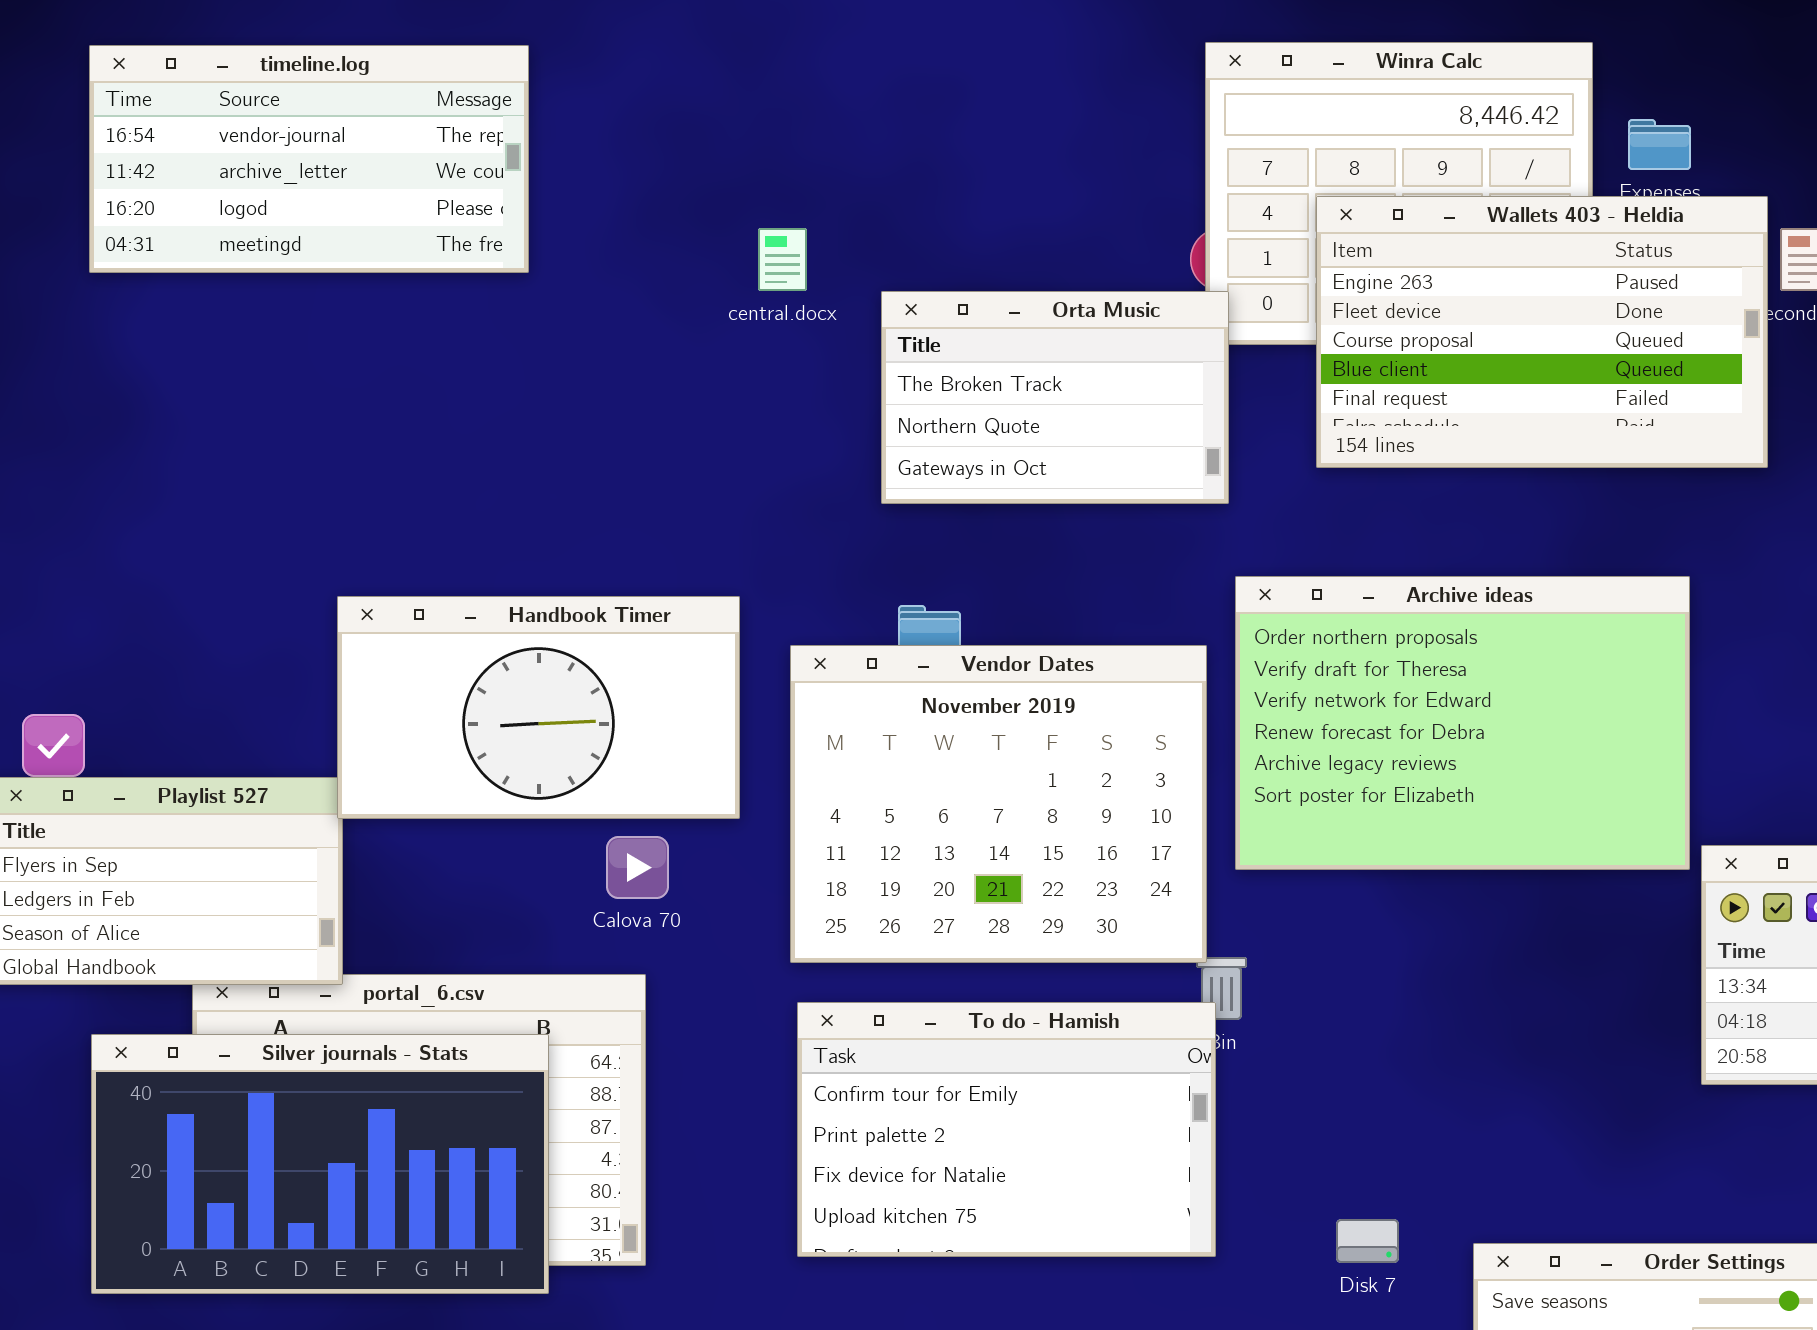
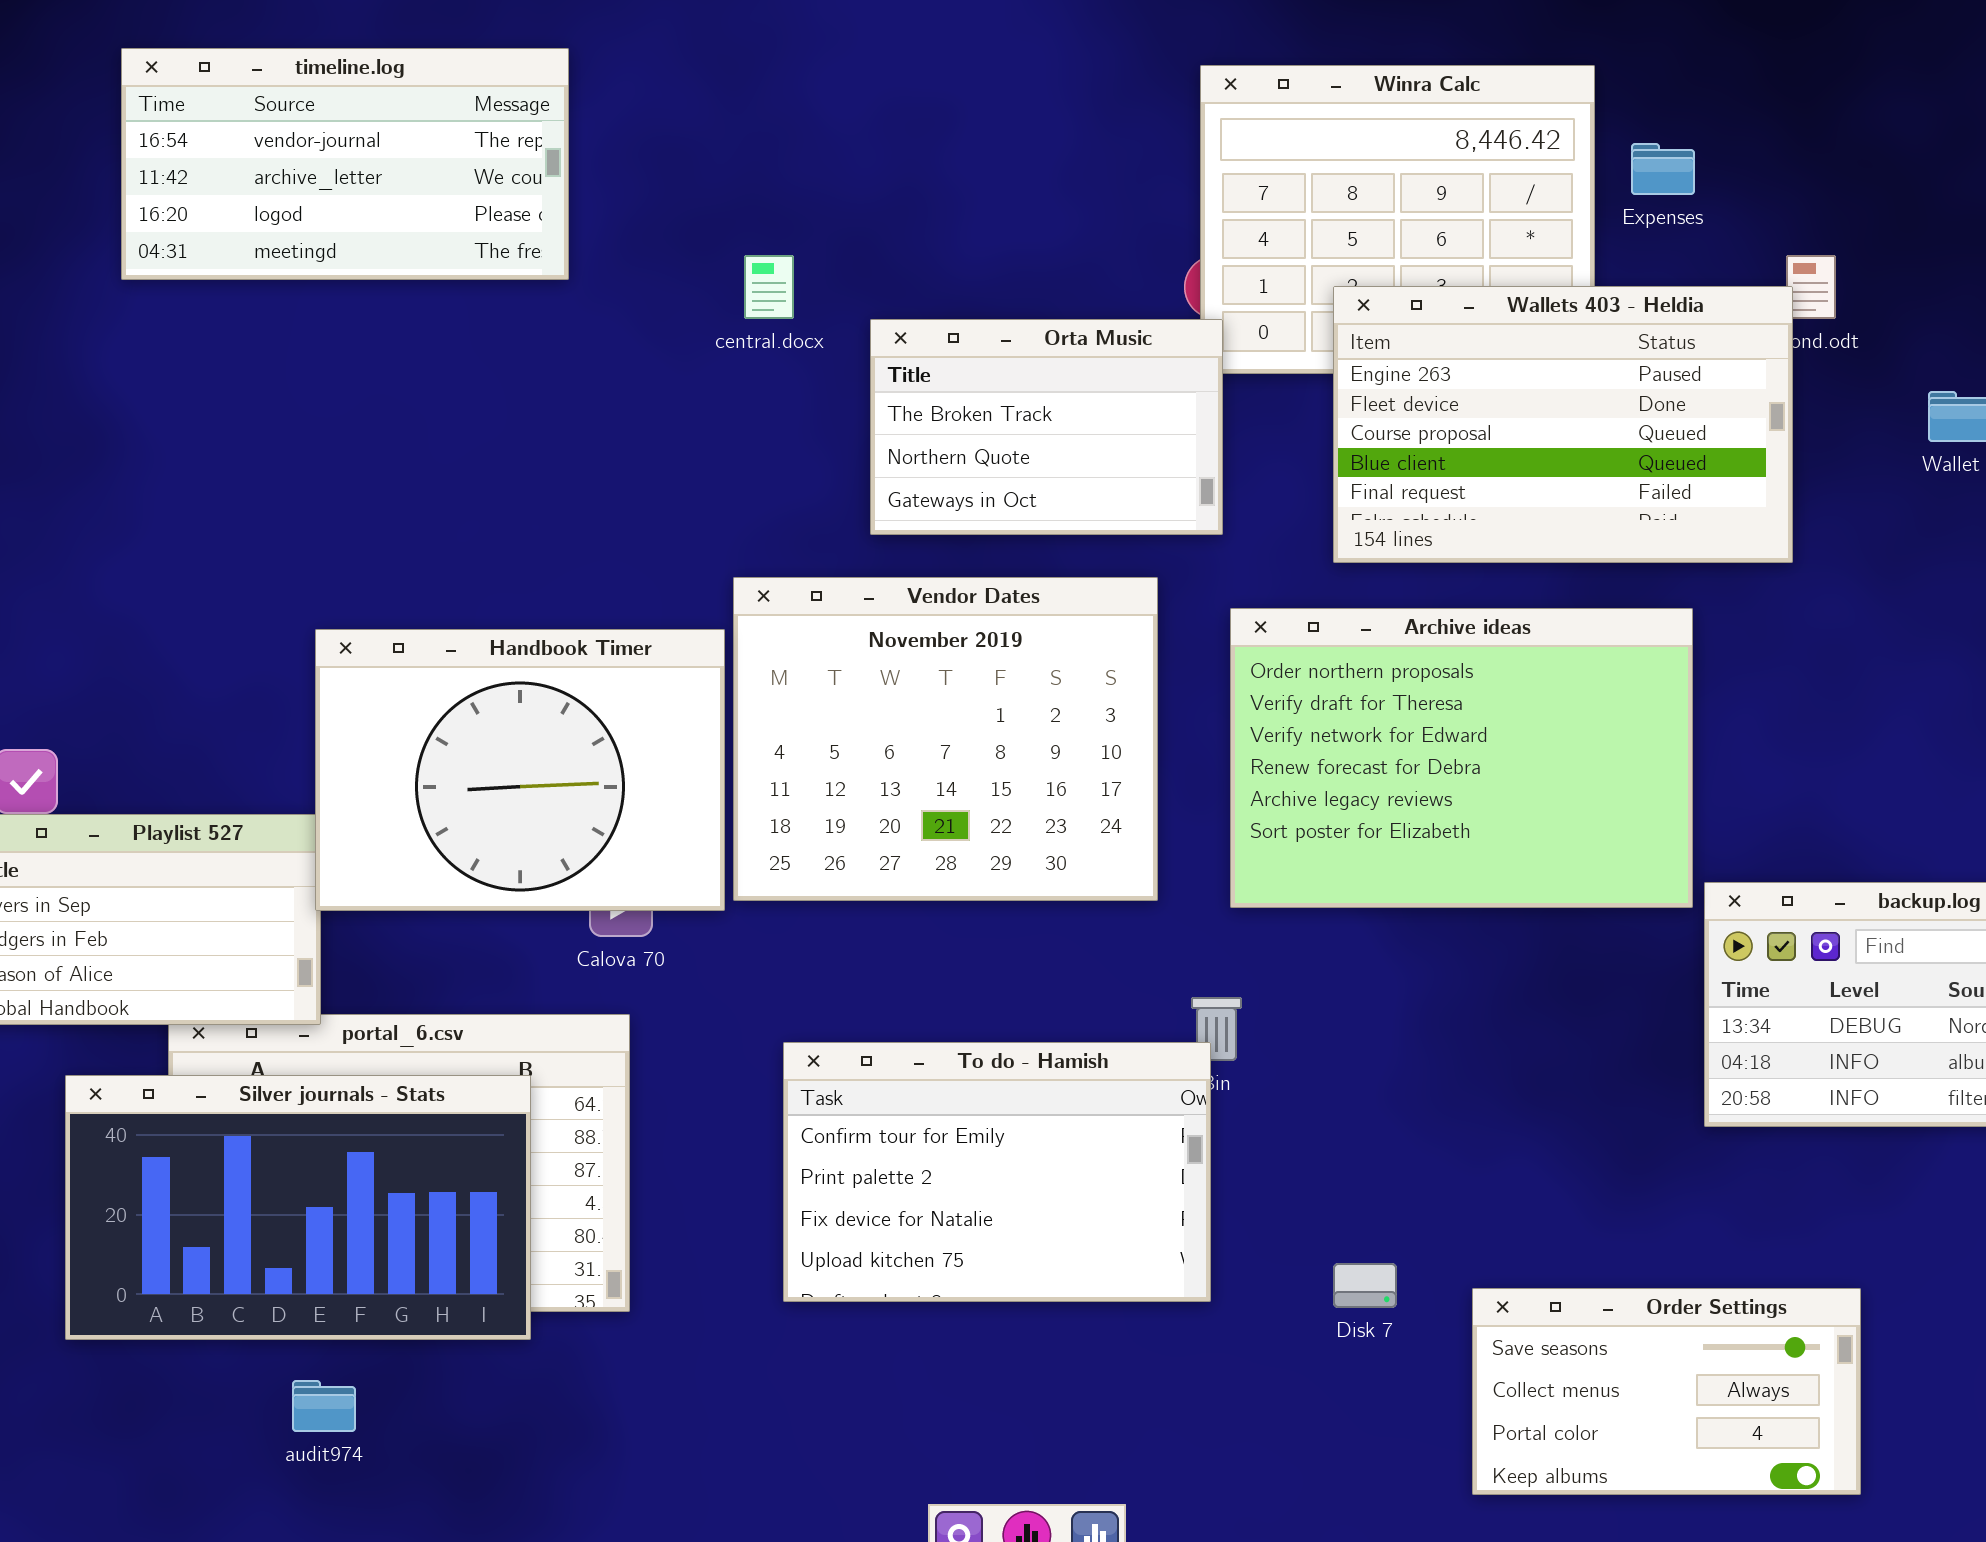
timeline.log: [89,45,529,273] -> [121,48,569,280], moved
Wallets 403 - Heldia: [1316,196,1768,468] -> [1333,286,1793,563], moved
Handbook Timer: [337,596,740,819] -> [315,629,725,911], resized
Vendor Dates: [790,645,1207,963] -> [733,577,1158,901], moved

